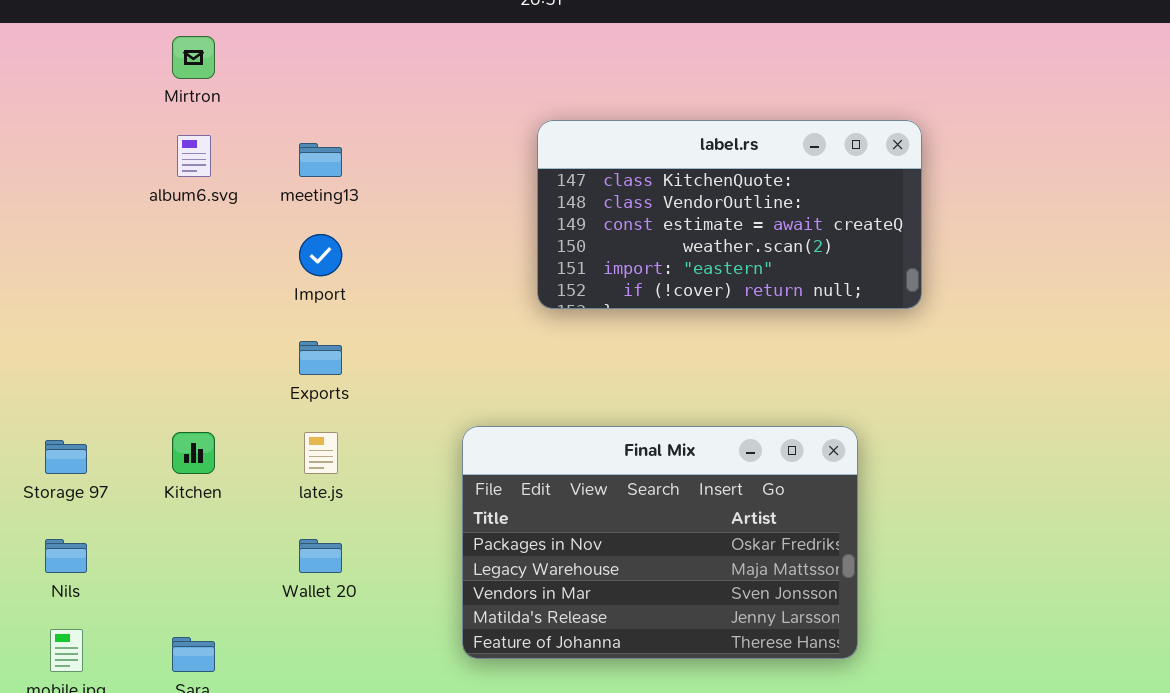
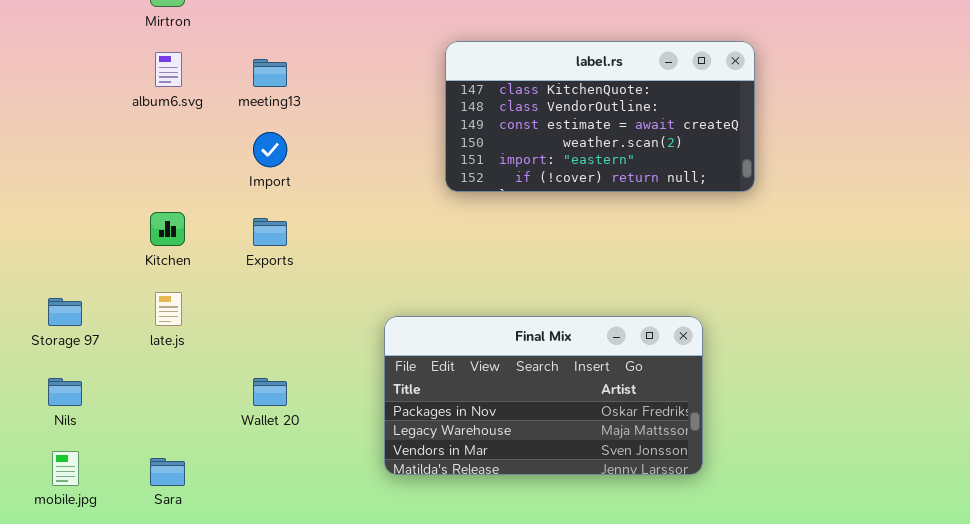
Final Mix: [462,426,858,659] -> [384,316,703,475], resized
Kitchen: [172,432,215,474] -> [150,212,185,246], moved
late.js: [304,432,338,474] -> [155,292,182,326], moved

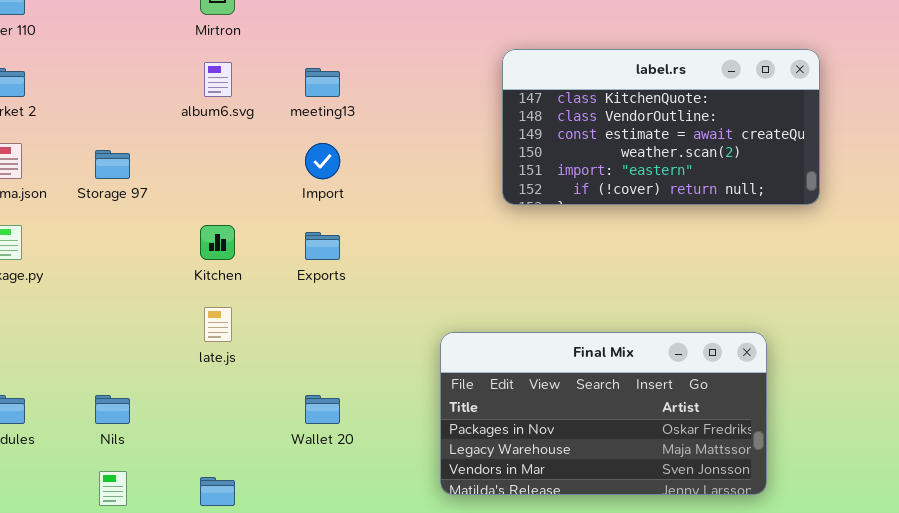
Storage 97: [48,298,82,326] -> [95,150,130,179], moved

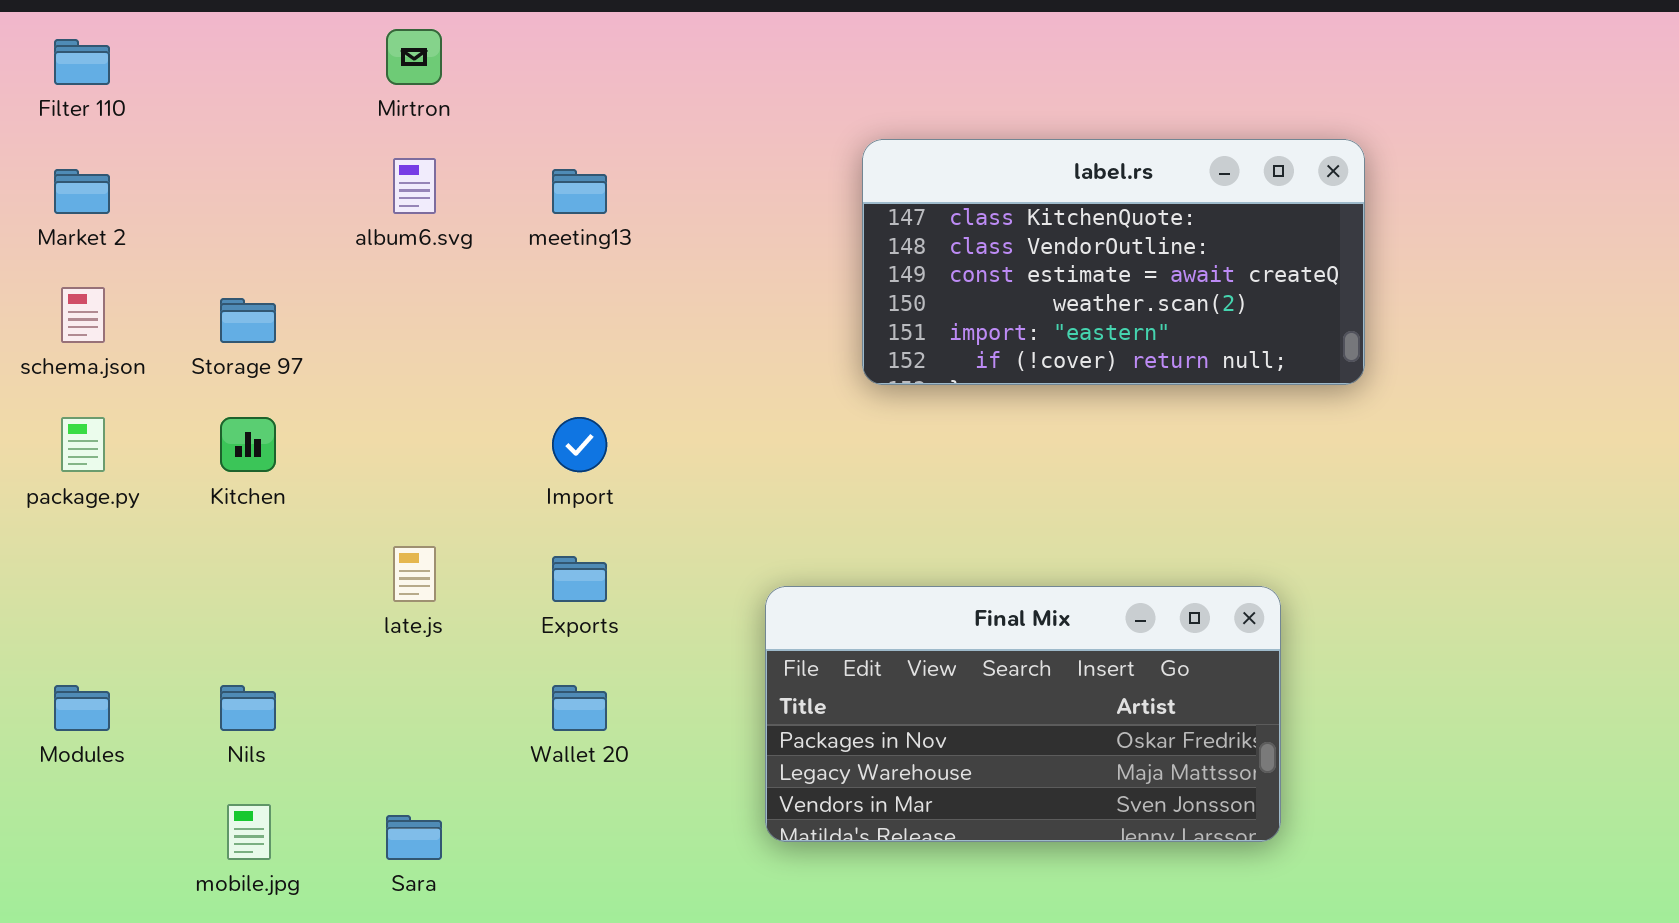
Import: [305,143,340,179] -> [552,417,607,472], moved
Kitchen: [200,225,235,260] -> [220,417,276,472], moved
Exports: [305,232,340,260] -> [552,556,607,602], moved

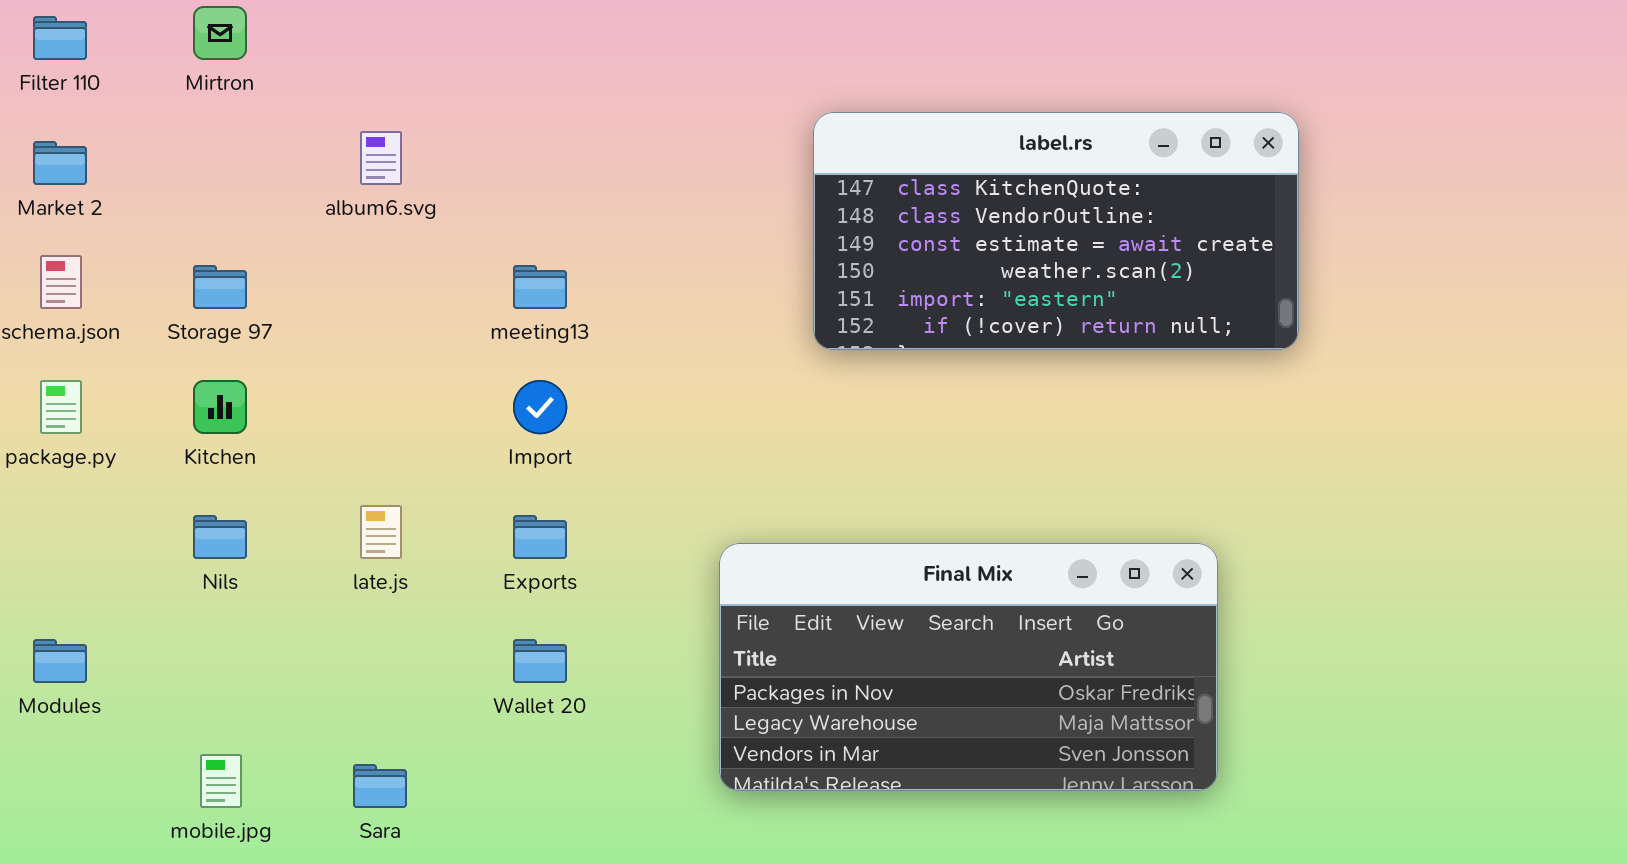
Mirtron: [386,29,442,85] -> [193,6,247,60], moved
meeting13: [552,169,607,214] -> [513,265,567,309], moved
Nils: [220,685,276,731] -> [193,515,247,559], moved

